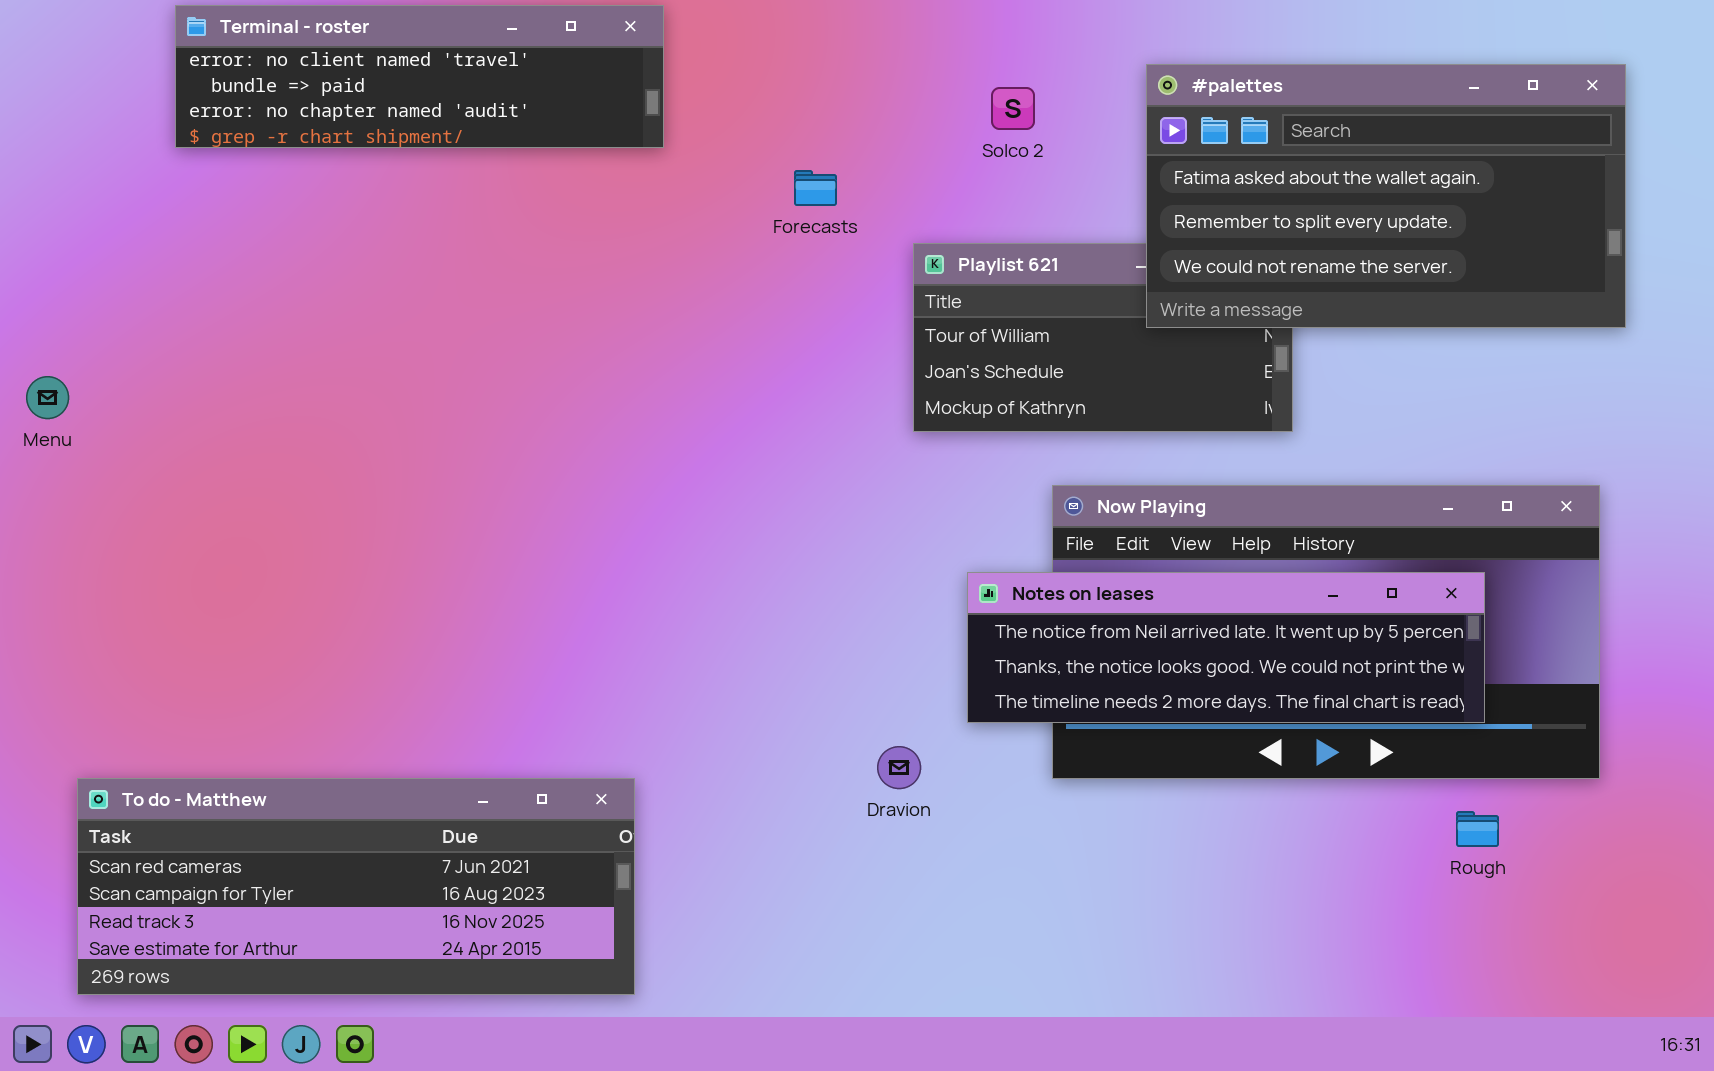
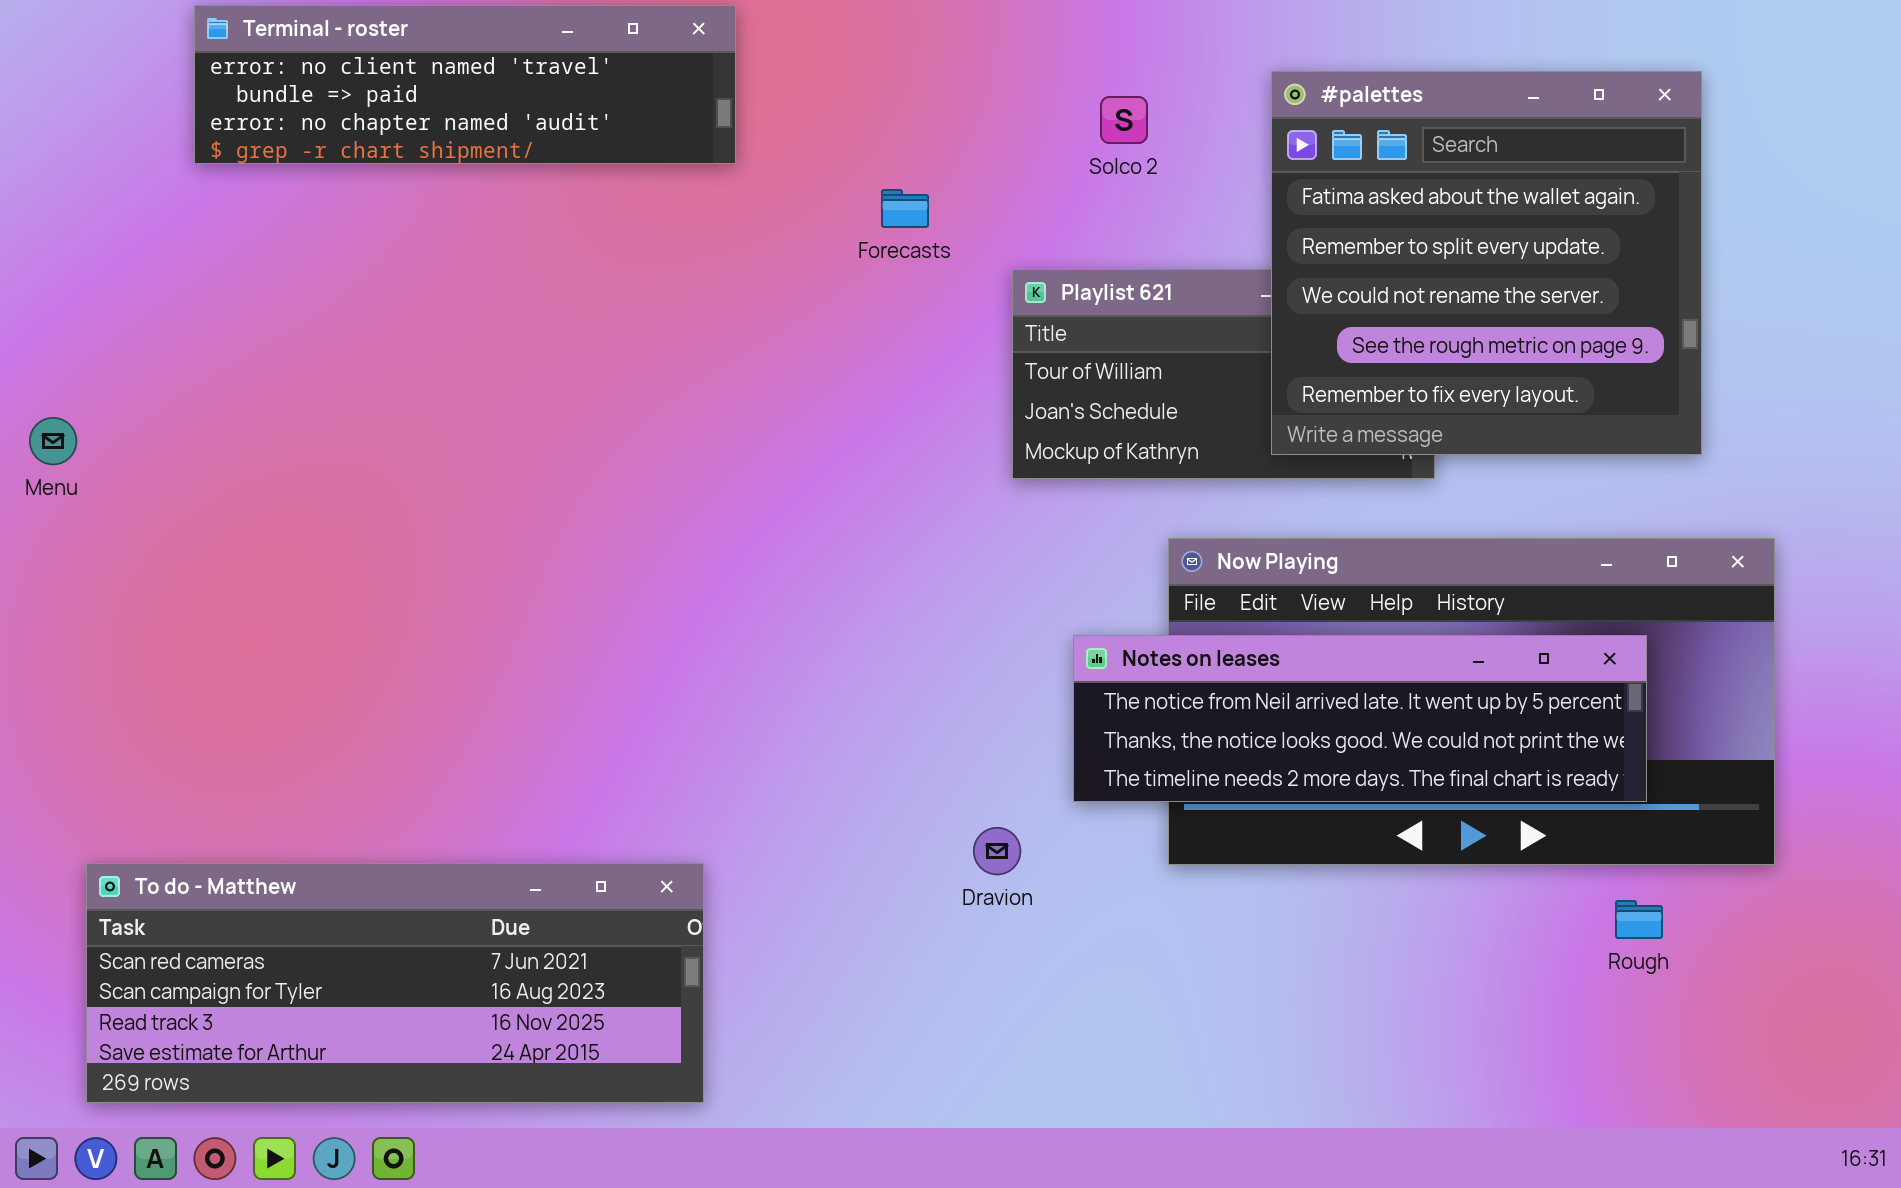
#palettes: [1146,64,1626,328] -> [1271,71,1702,455], resized

